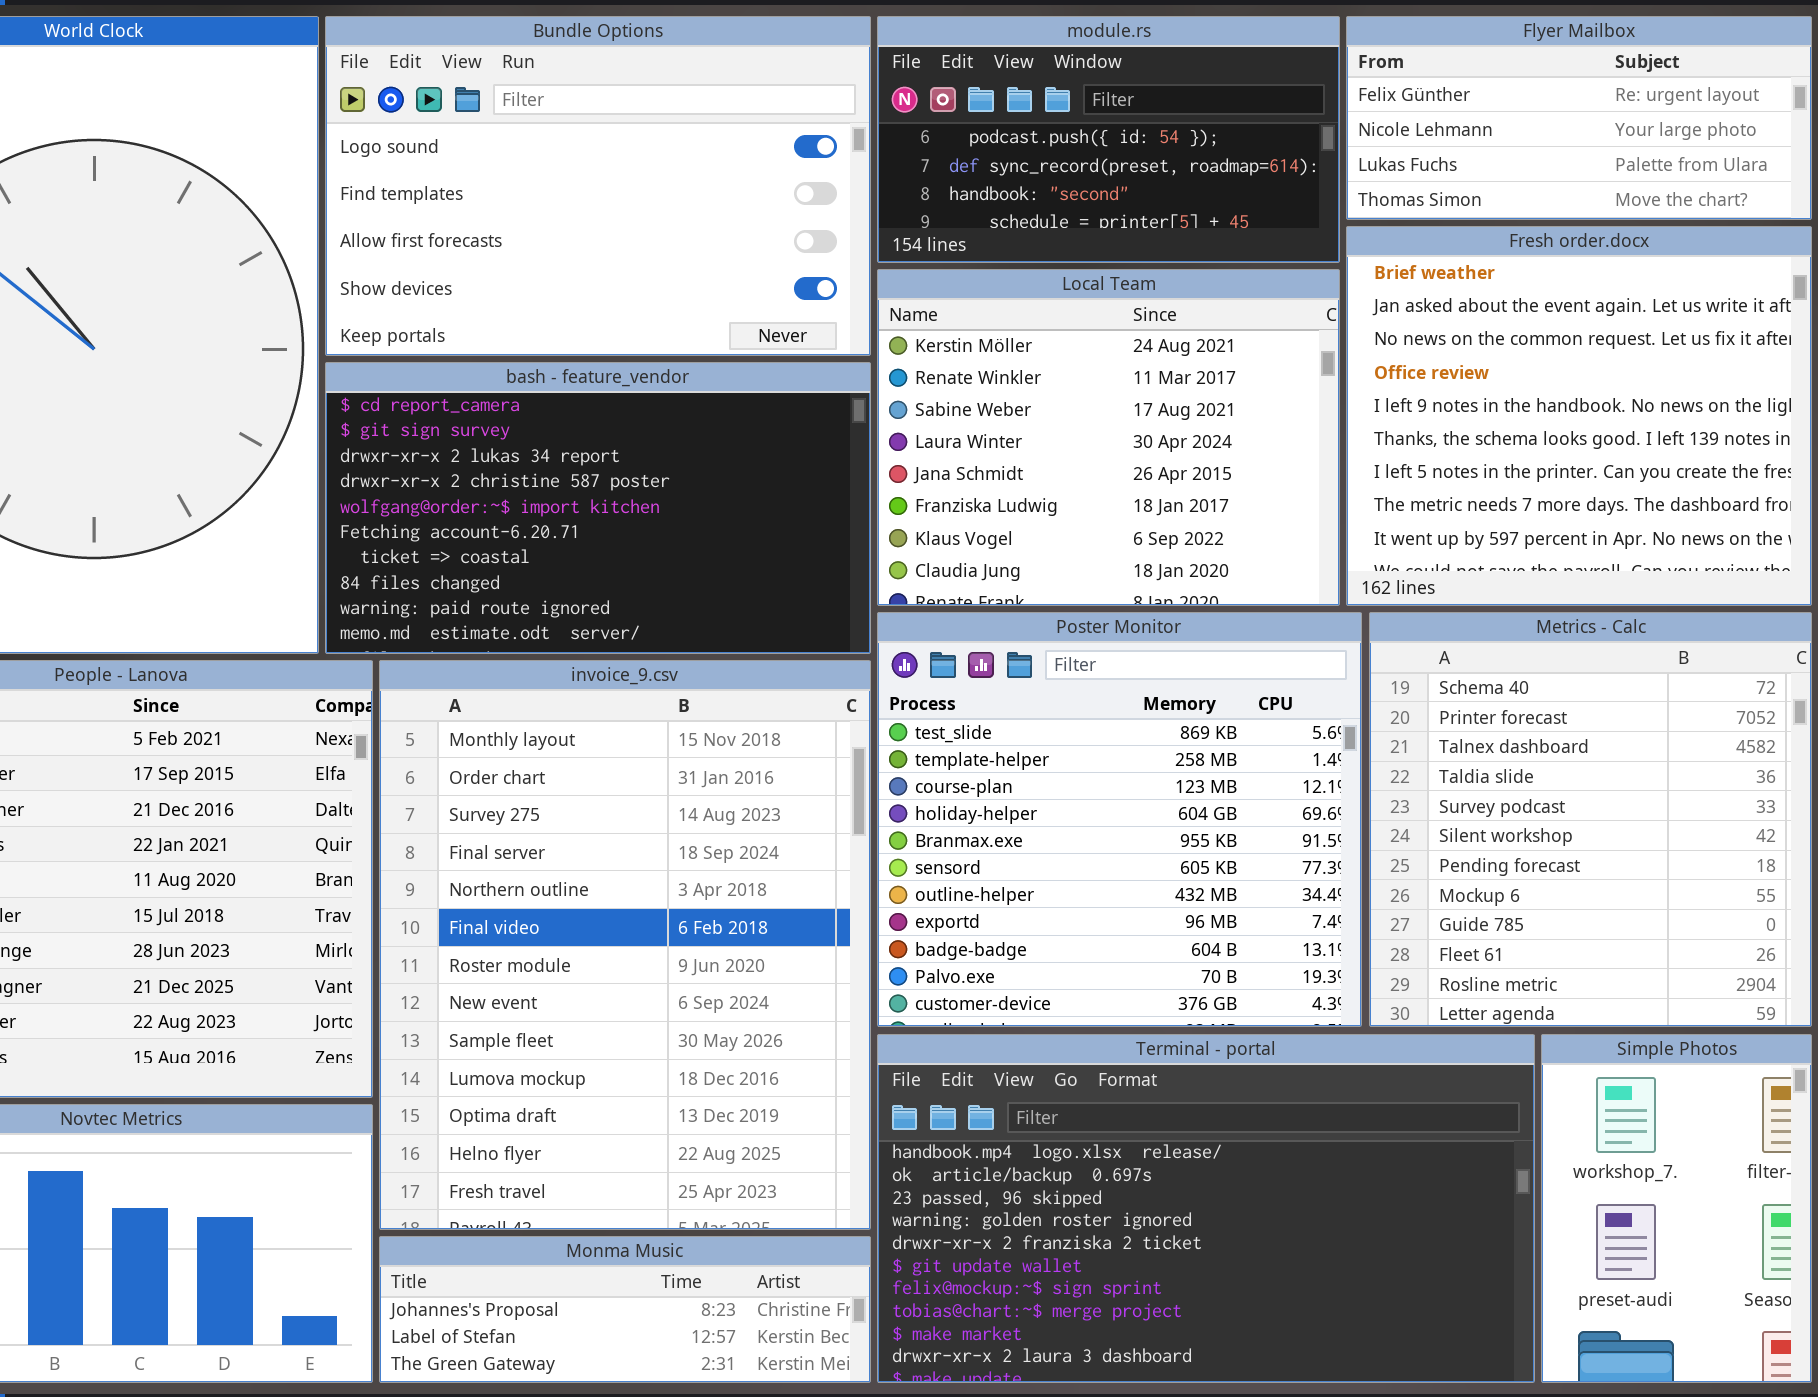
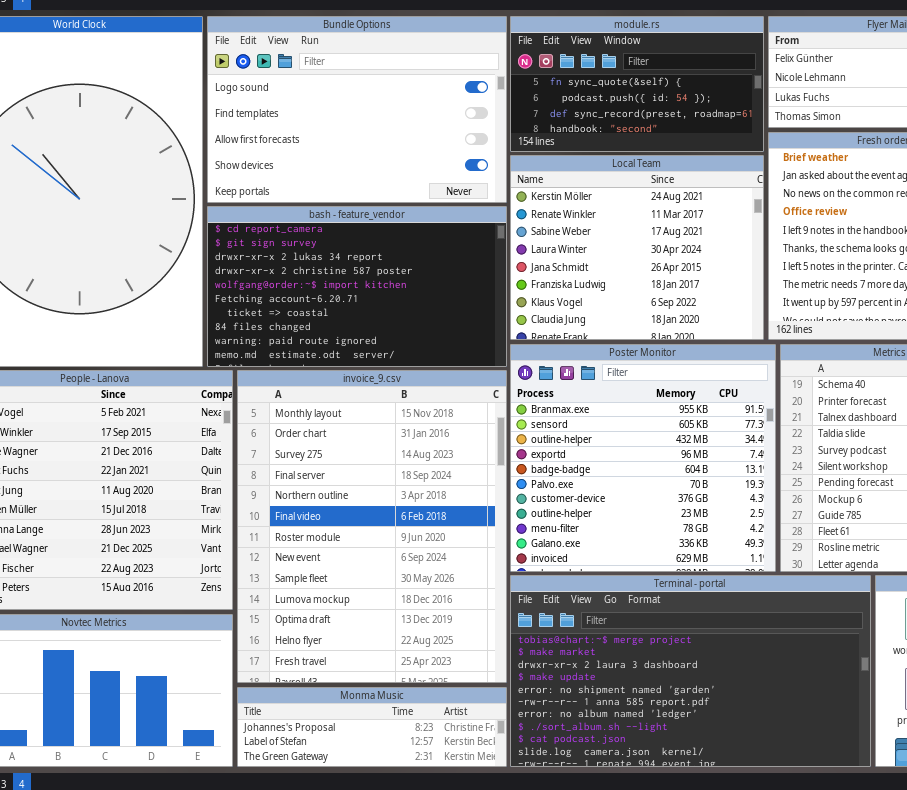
module.rs: [877,16,1340,263] -> [510,16,764,152], scrolled up 1 row
Poster Monitor: [877,612,1362,1027] -> [510,344,776,572], scrolled down 4 rows
Terminal - portal: [877,1034,1535,1383] -> [510,575,871,767], scrolled down 7 rows

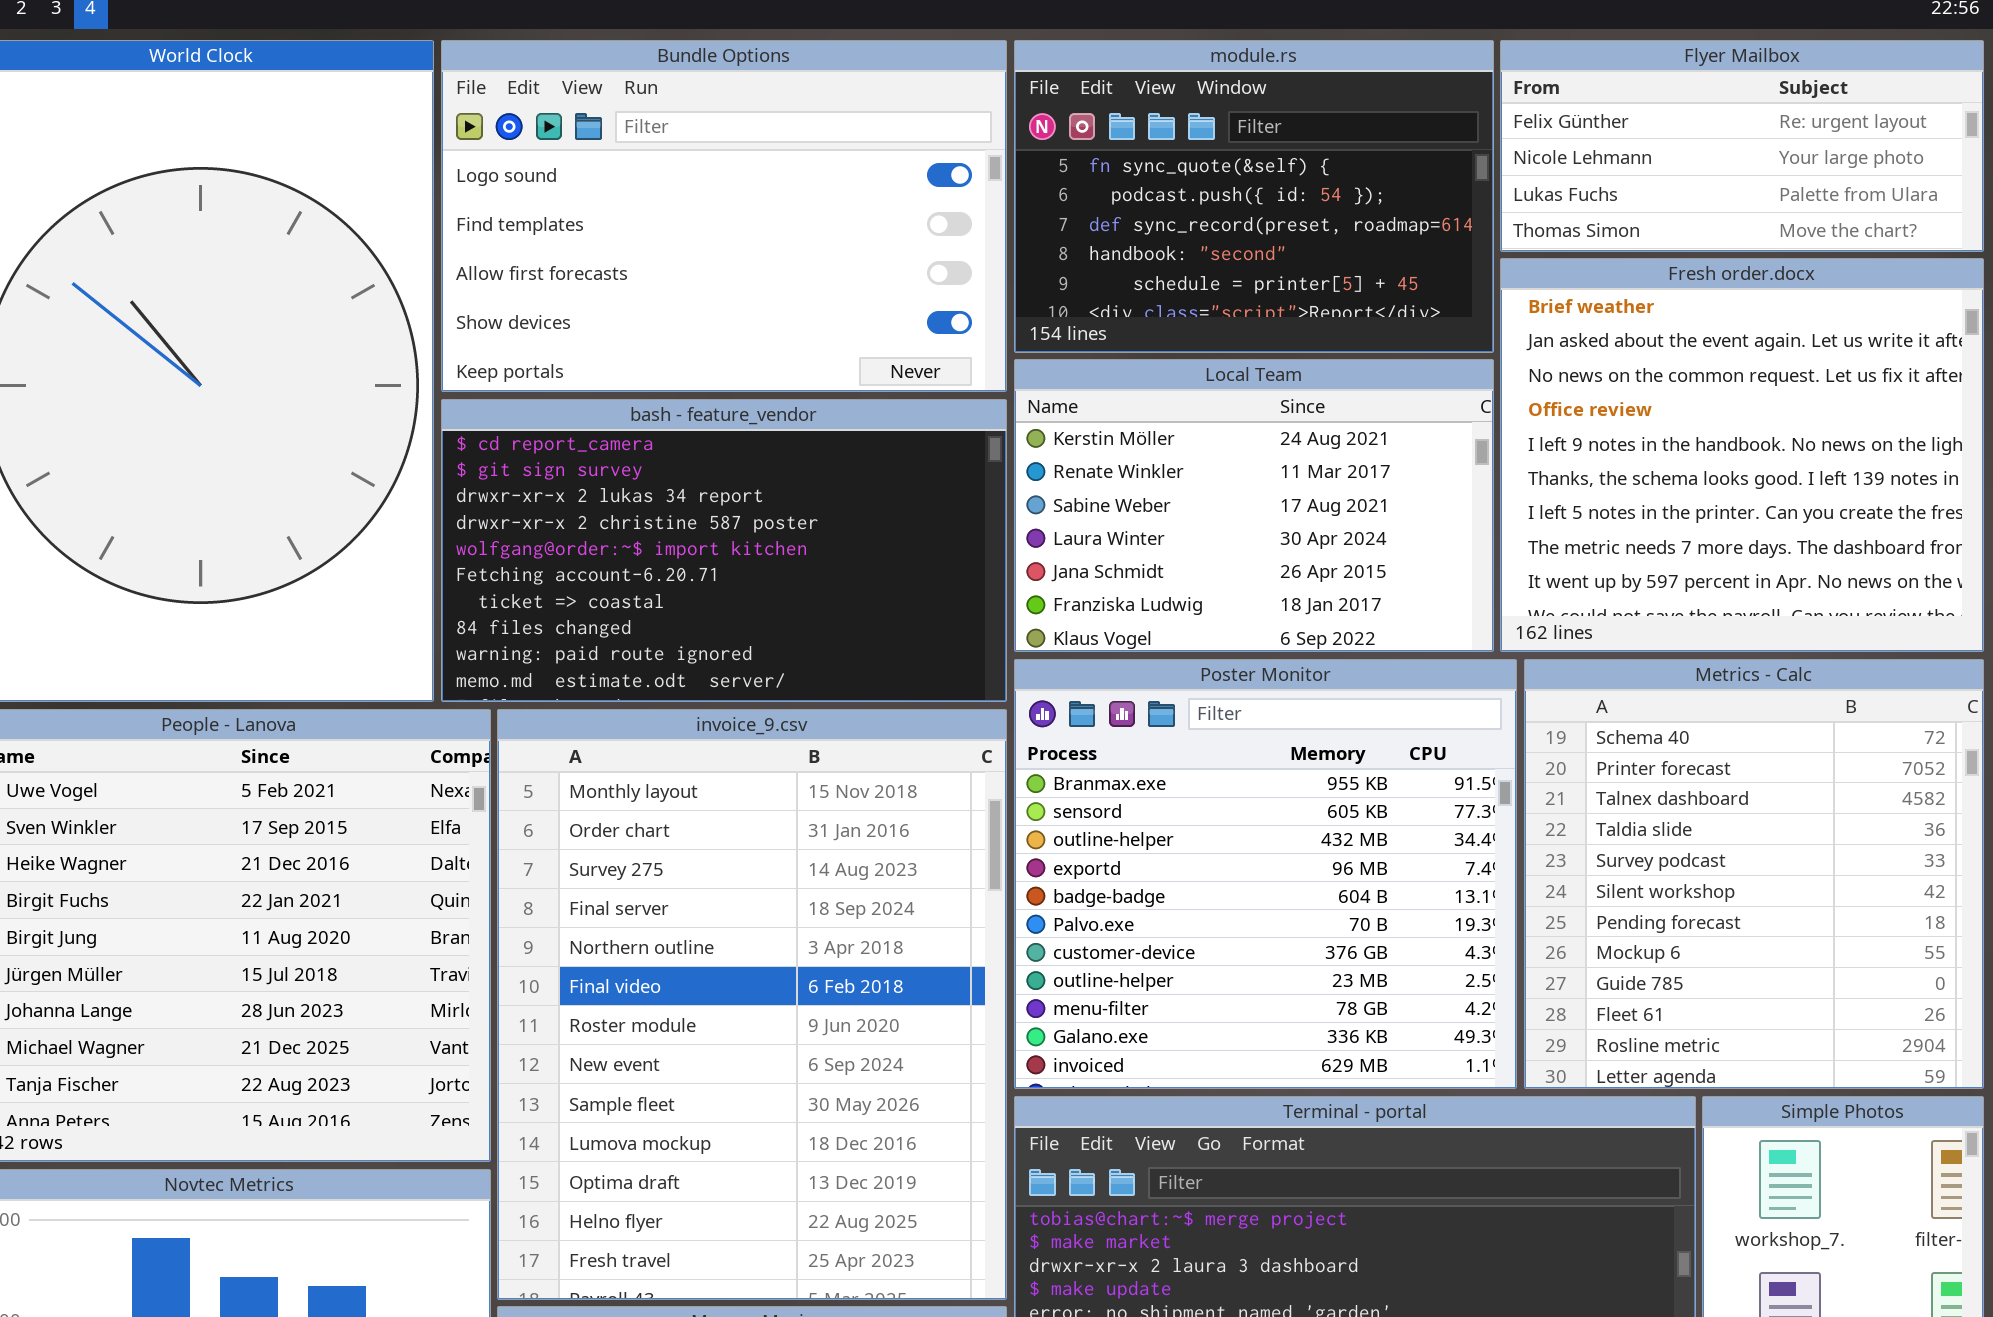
module.rs: [510,16,764,152] -> [1014,40,1494,353], resized
Local Team: [510,155,764,340] -> [1014,359,1494,652], resized

